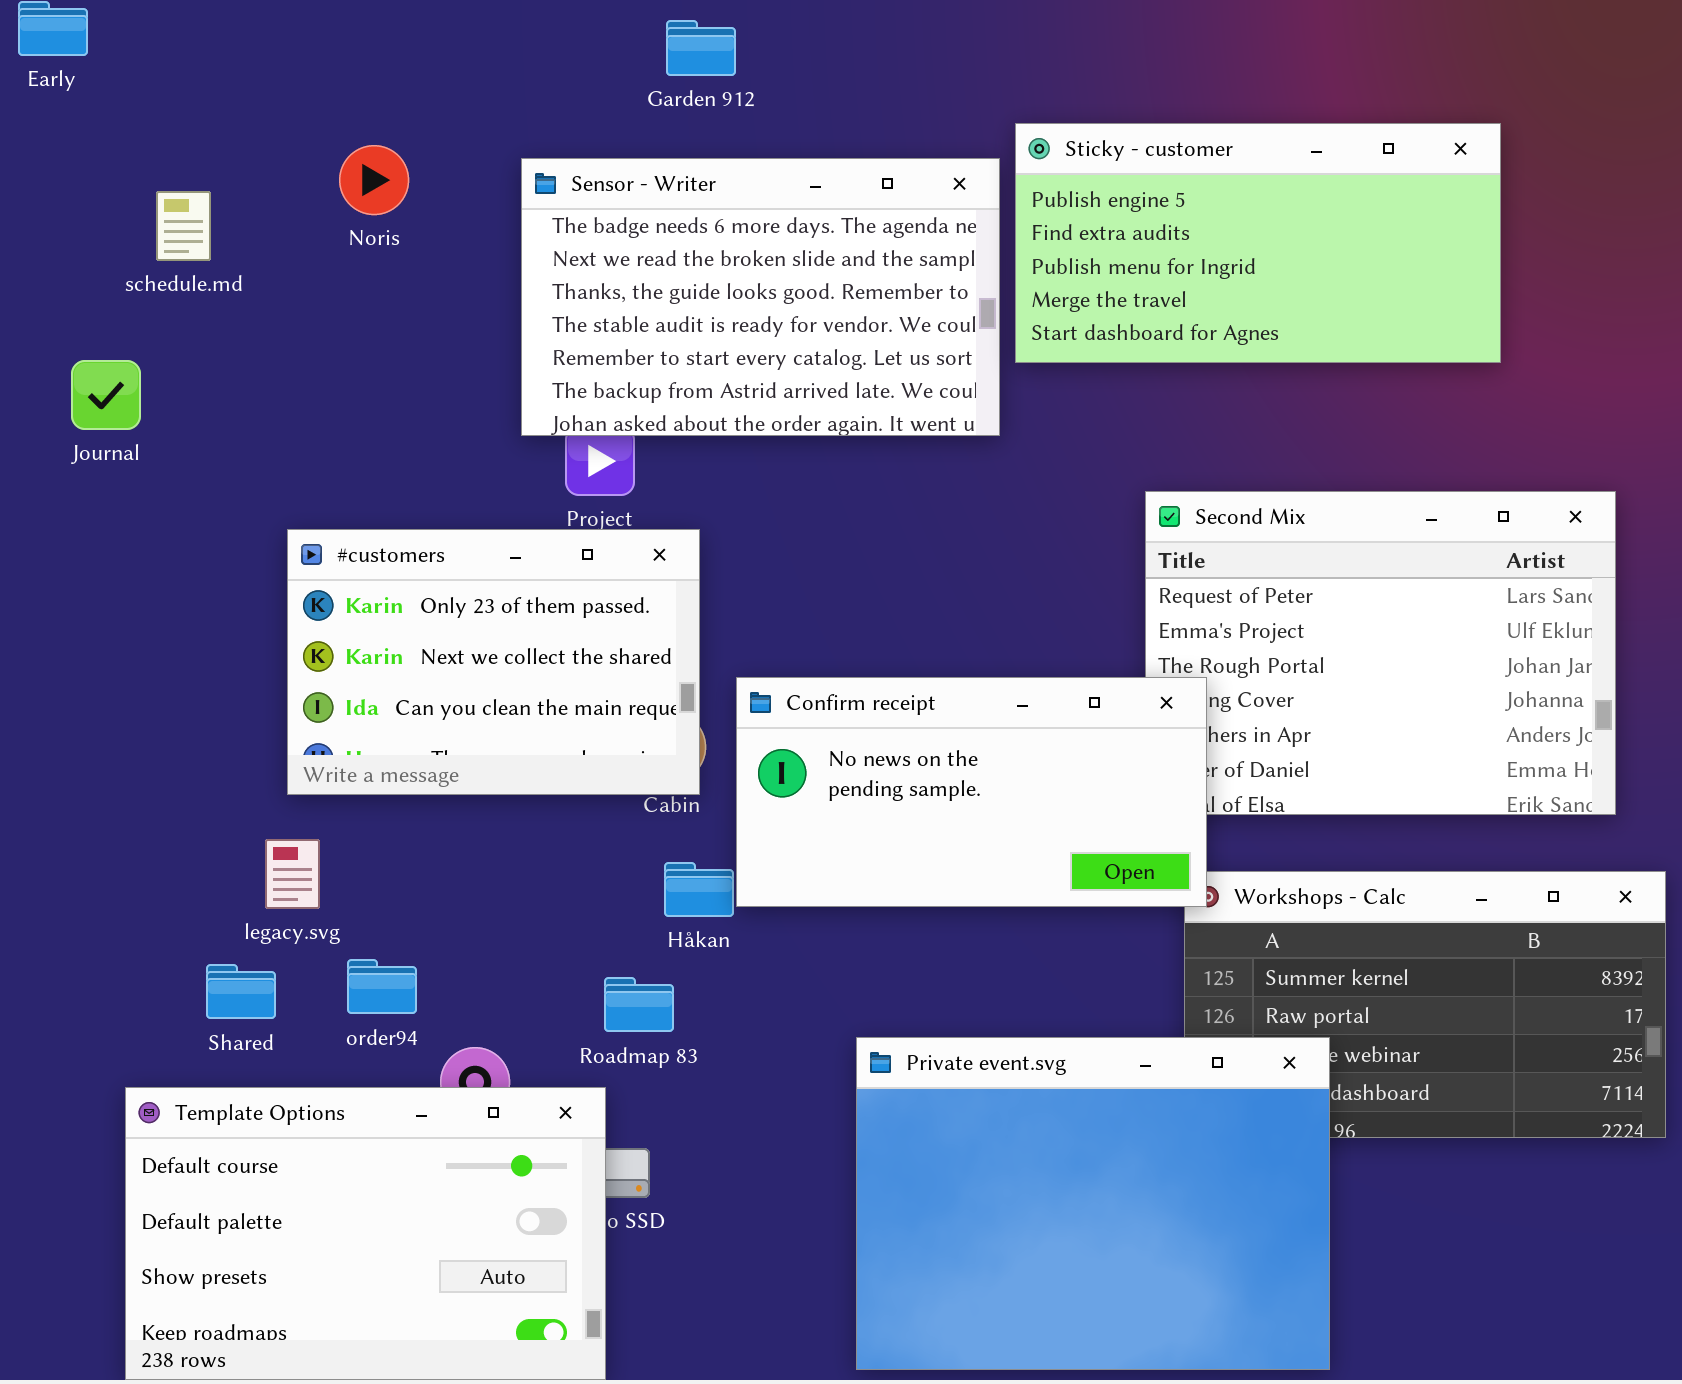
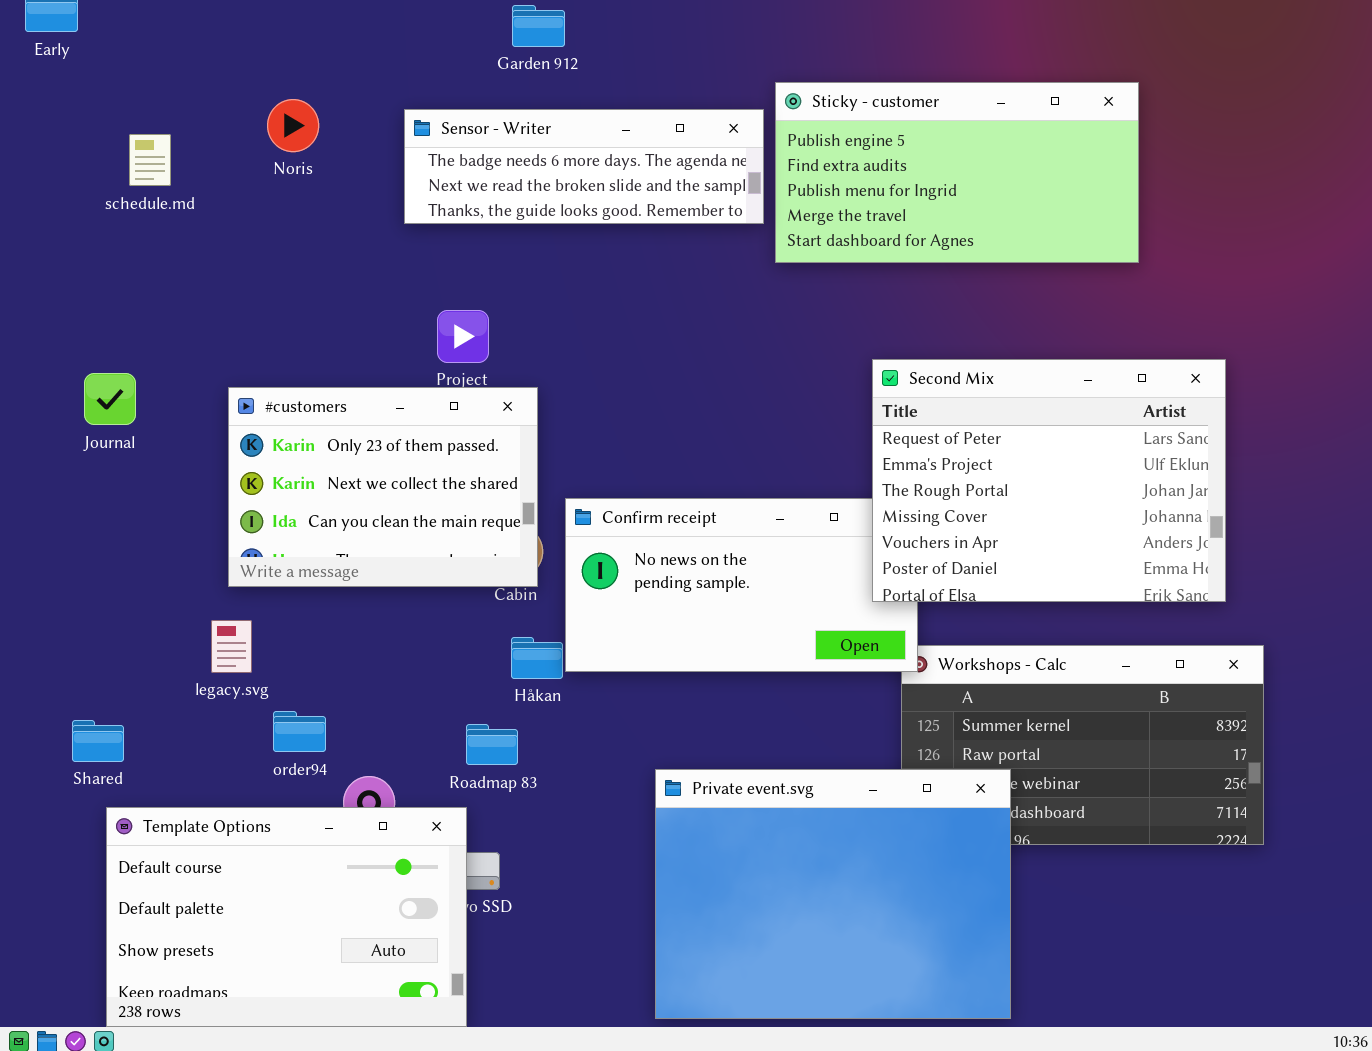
Sensor - Writer: [521,158,1000,436] -> [404,109,764,224], resized
Journal: [71,360,141,430] -> [84,373,136,425], moved
Second Mix: [1145,491,1616,815] -> [872,359,1226,602], raised
Shared: [206,964,276,1019] -> [72,720,124,762], moved

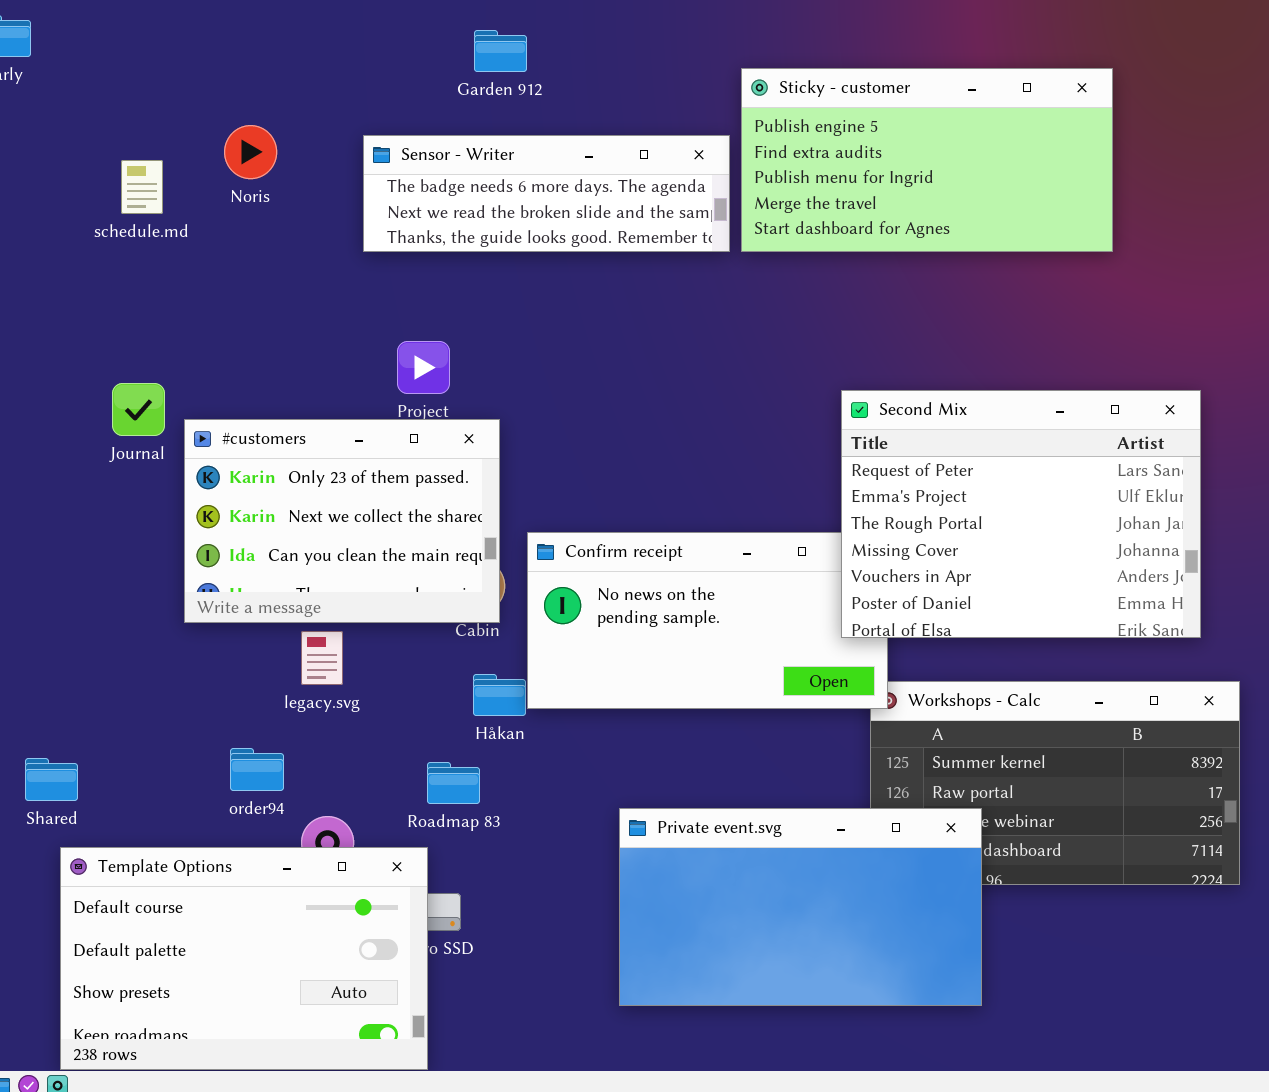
Sticky - customer: [775,82,1139,263] -> [741,68,1113,252], moved
schedule.md: [129,134,171,186] -> [121,160,163,214], moved
Journal: [84,373,136,425] -> [112,383,165,436], moved
legacy.svg: [211,620,252,673] -> [301,631,343,685], moved
Private event.svg: [655,769,1011,1019] -> [619,808,982,1006], resized

